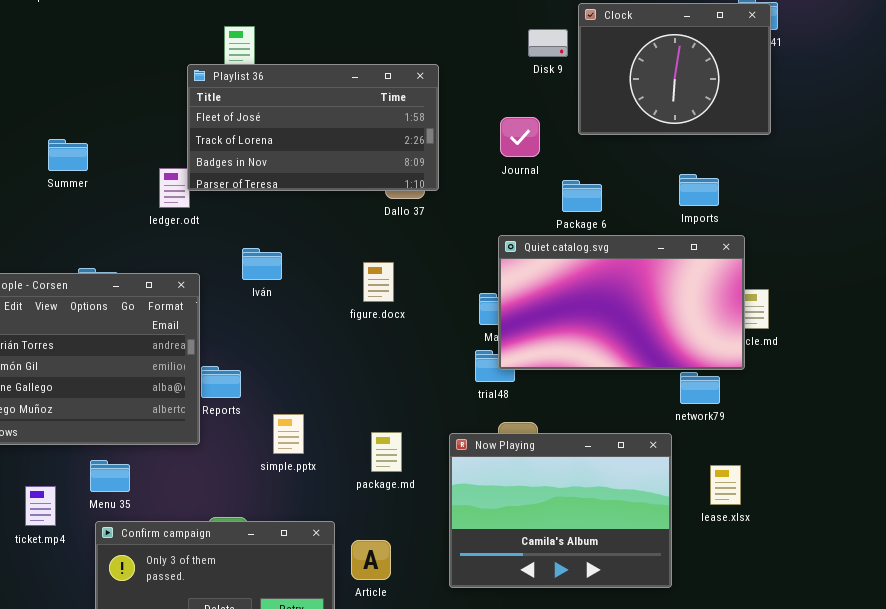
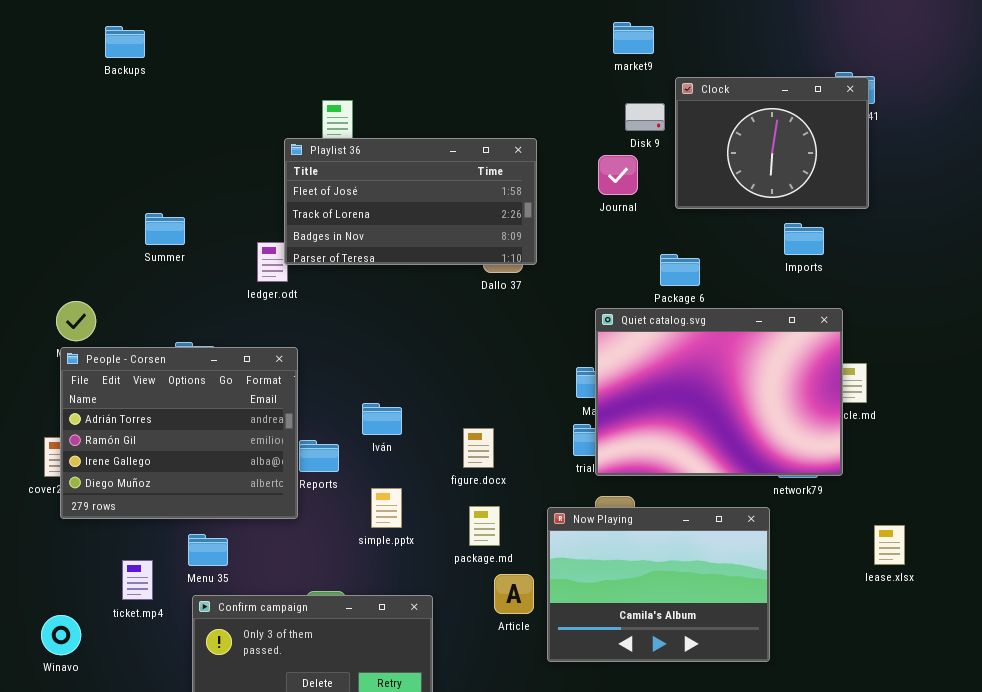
Journal: [500,117,540,157] -> [598,155,638,195], moved
Imports: [679,174,719,206] -> [784,223,824,255], moved
Quiet catalog.svg: [498,235,745,370] -> [595,308,843,476], resized
Iván: [242,248,282,280] -> [362,403,402,435], moved
figure.docx: [363,262,394,302] -> [463,428,494,468], moved
lease.xlsx: [710,465,741,505] -> [874,525,905,565], moved
Article: [351,540,391,580] -> [494,574,534,614], moved

